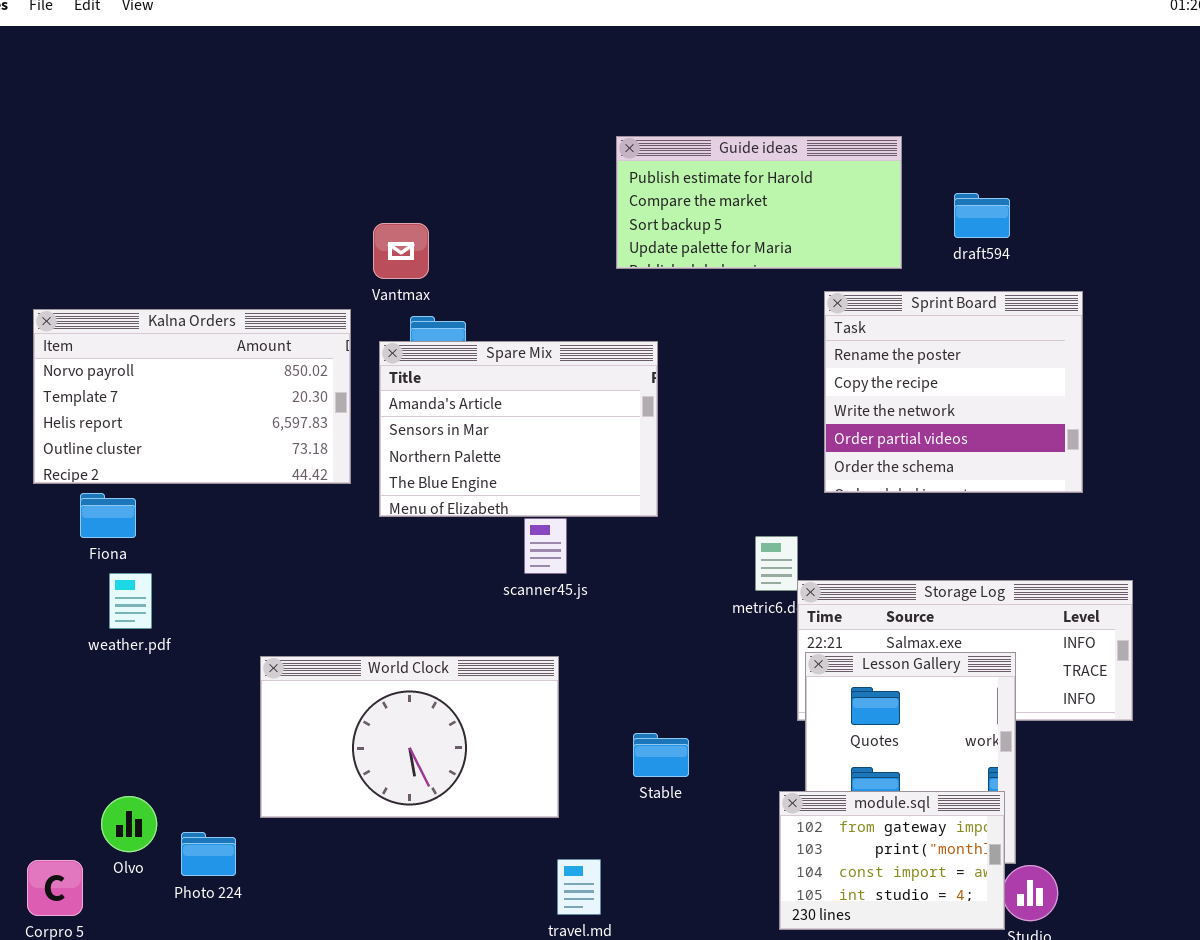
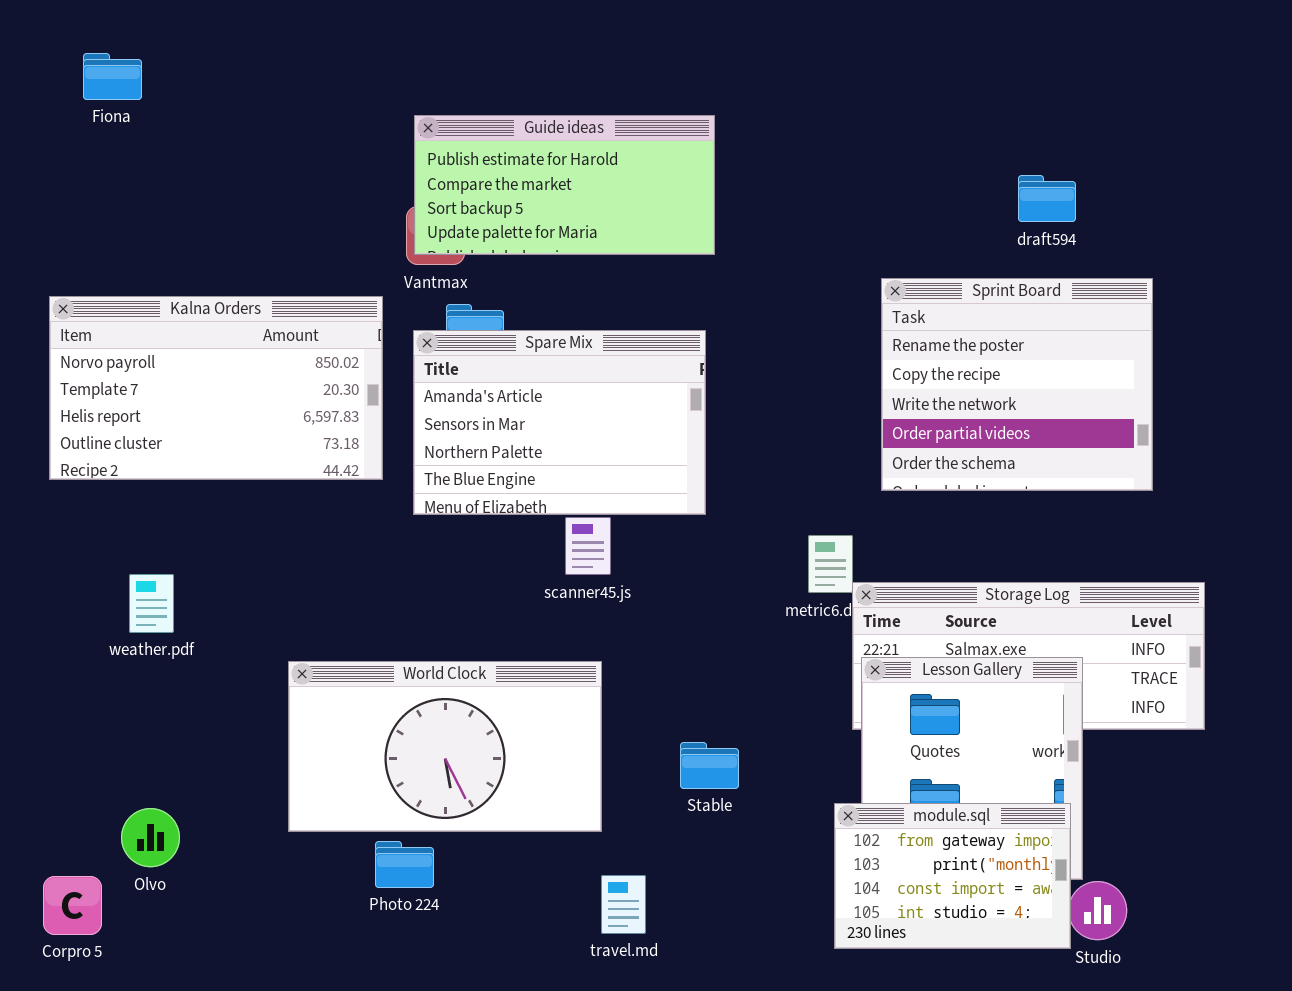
Guide ideas: [616,136,902,269] -> [414,115,715,255], moved
Fiona: [80,493,136,538] -> [83,53,142,100], moved
Photo 224: [181,832,236,876] -> [375,841,434,888], moved

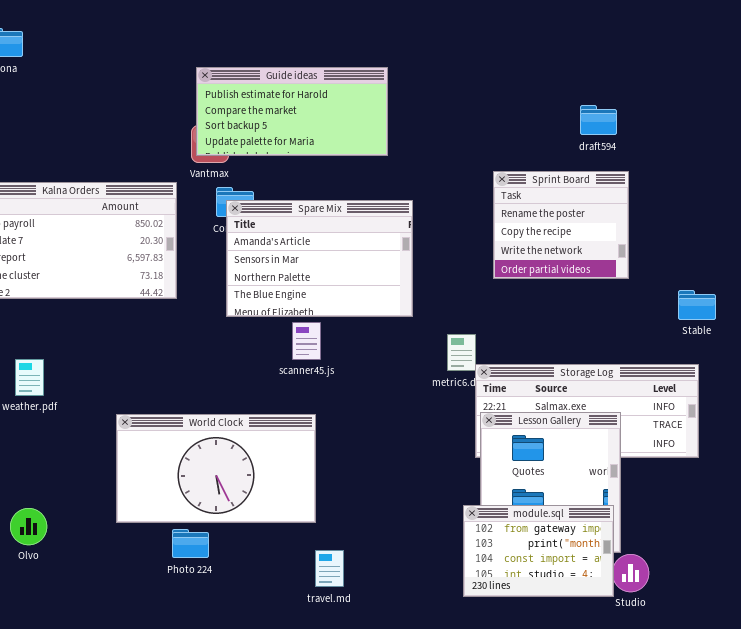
Sprint Board: [881,278,1153,491] -> [493,171,629,279], resized
Spare Mix: [413,330,706,515] -> [226,200,413,317], moved
Stable: [680,742,739,789] -> [678,290,716,320], moved

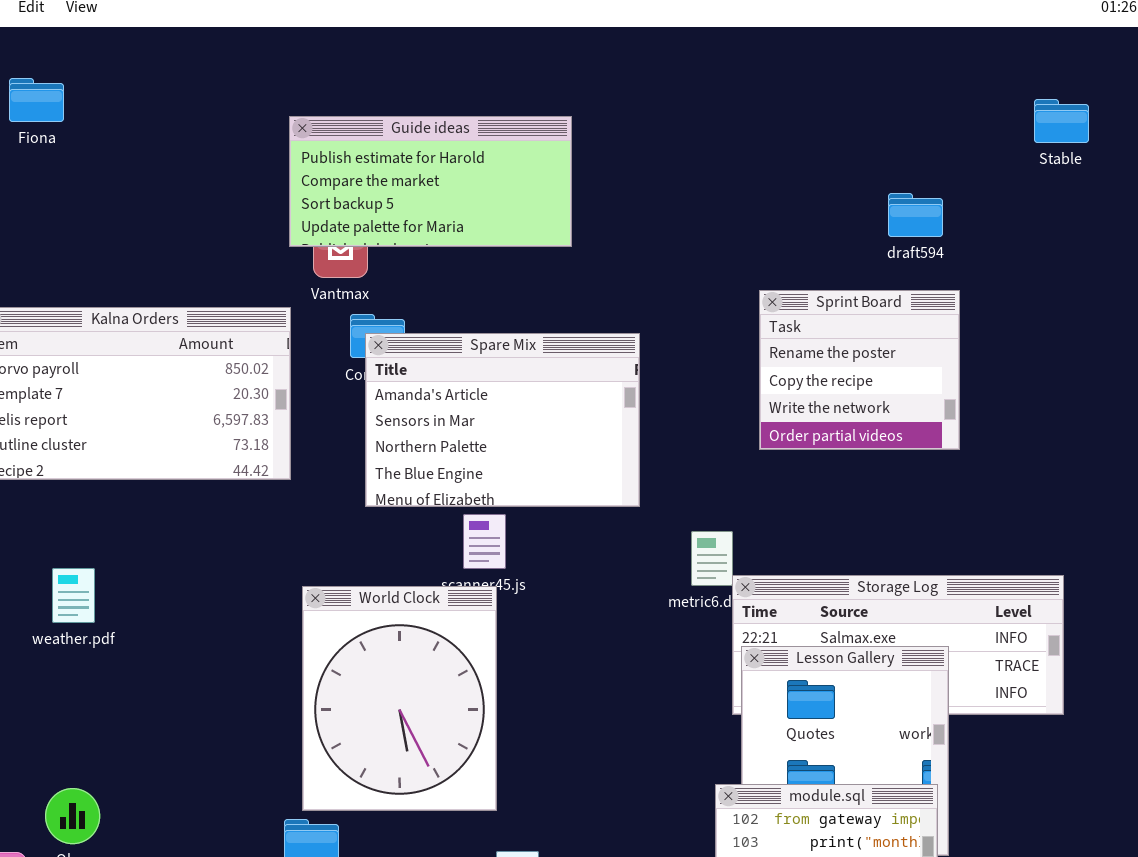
Guide ideas: [196,67,388,156] -> [289,116,572,247], moved
Stable: [678,290,716,320] -> [1034,99,1089,143], moved
World Clock: [116,414,316,523] -> [302,586,497,811], resized

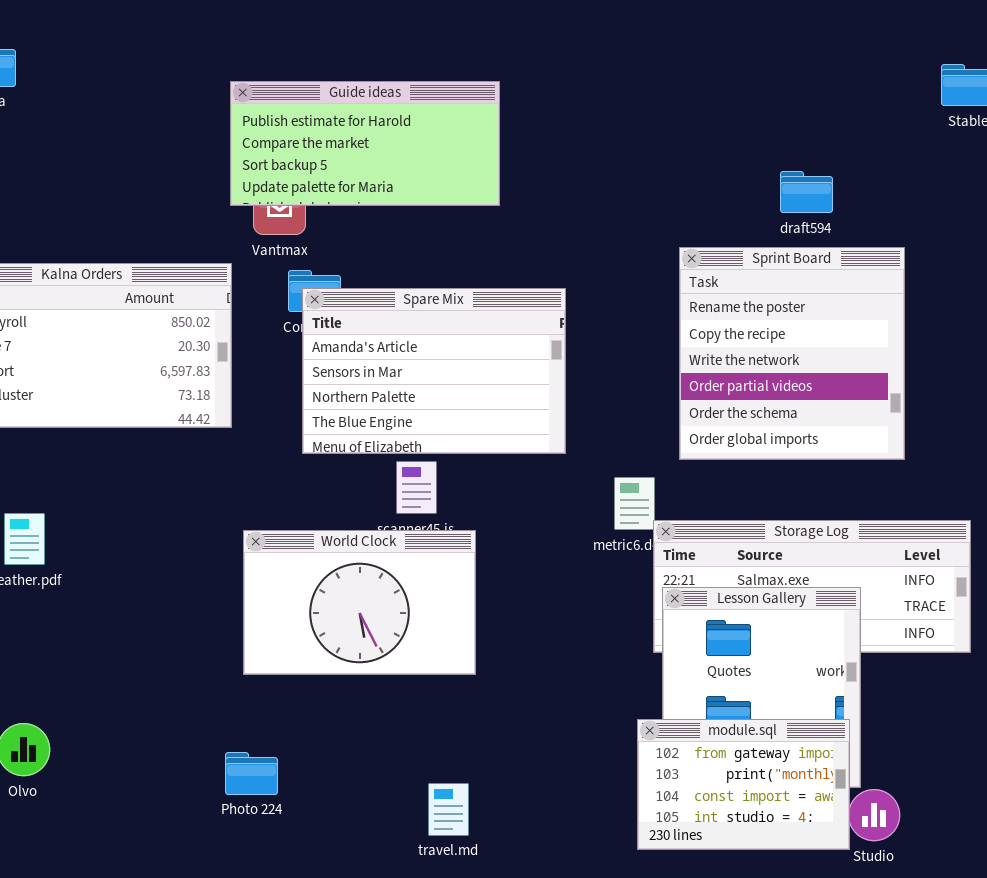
draft594: [888,193,943,237] -> [780,171,833,213], moved
Sprint Board: [759,290,960,450] -> [679,247,905,460], resized
World Clock: [302,586,497,811] -> [243,530,476,675], resized

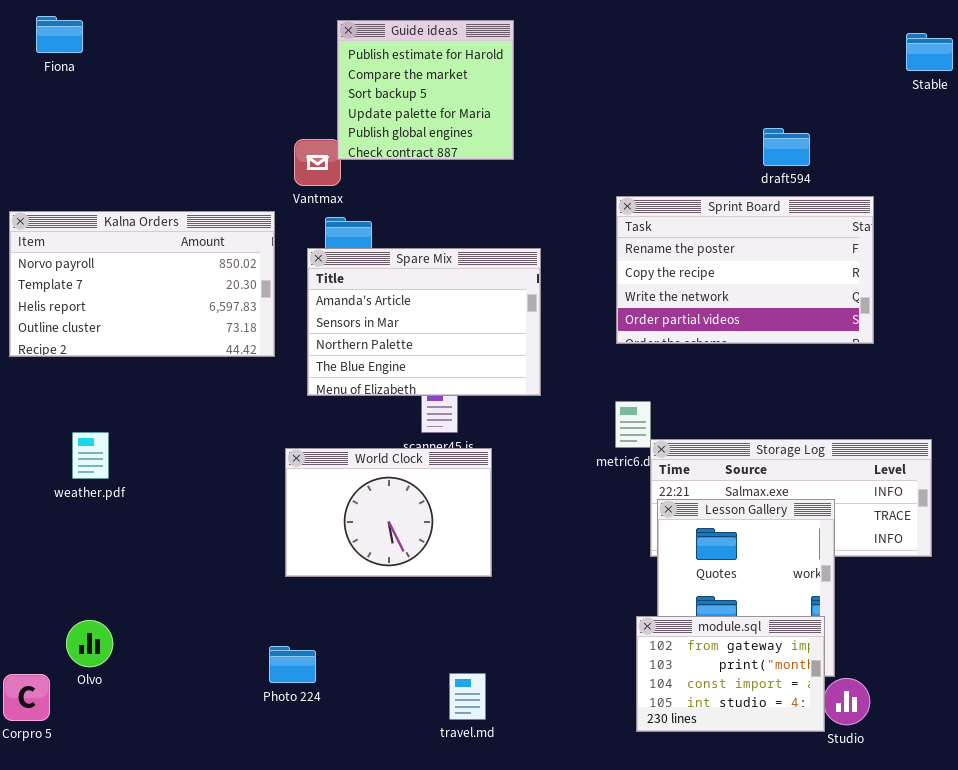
Guide ideas: [230,81,500,206] -> [337,20,514,160], resized
Sprint Board: [679,247,905,460] -> [616,196,874,344], resized
Spare Mix: [302,288,566,454] -> [307,248,541,396], moved

